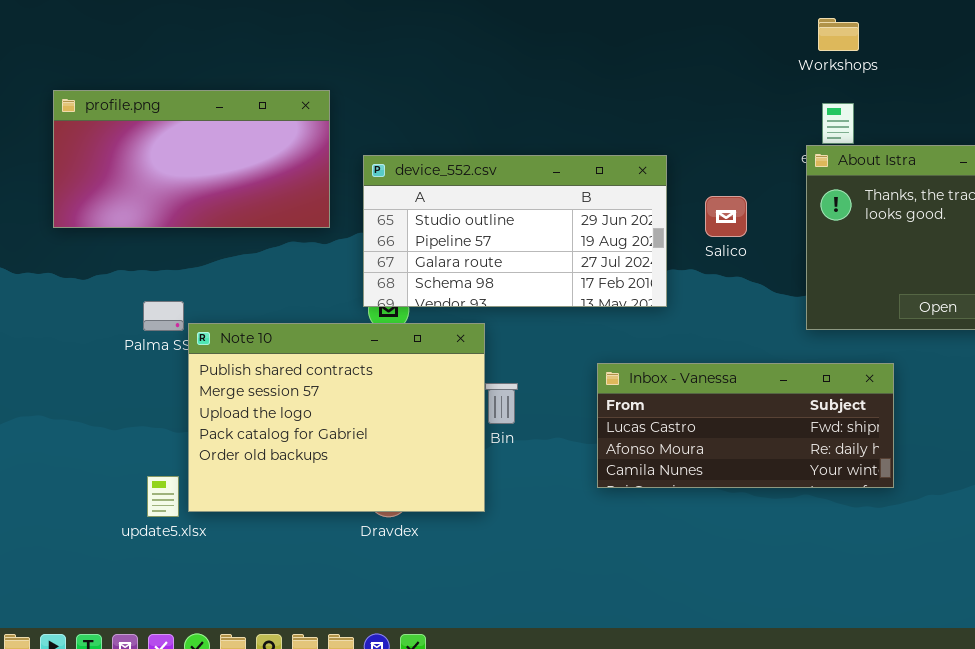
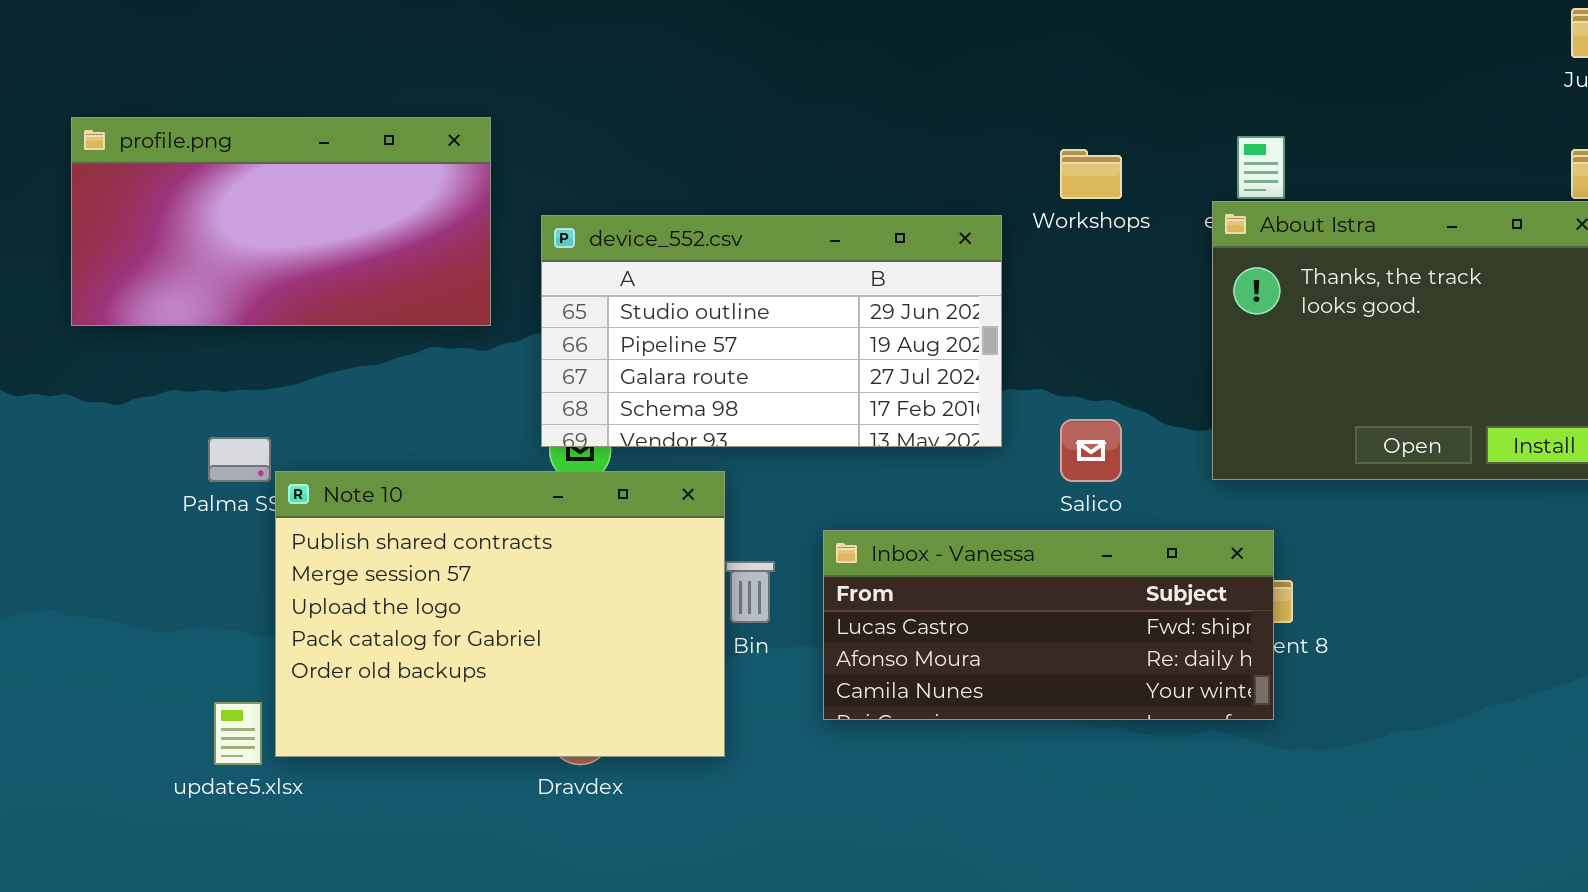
Workshops: [818,18,859,51] -> [1060,149,1122,199], moved
Salico: [705,196,747,237] -> [1060,419,1122,482], moved
Inbox - Vanessa: [597,363,894,488] -> [823,530,1274,720], moved

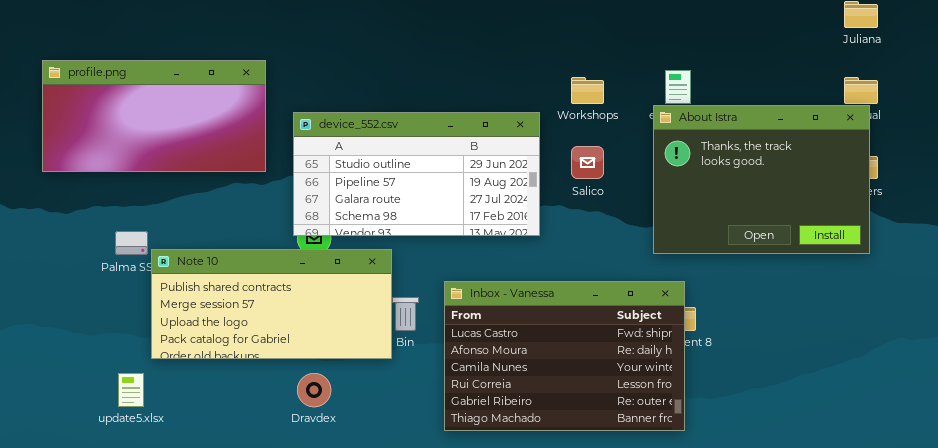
Salico: [1060,419,1122,482] -> [571,146,604,179], moved
Note 10: [275,471,725,757] -> [151,249,392,359], resized
Inbox - Vanessa: [823,530,1274,720] -> [444,281,685,431], resized

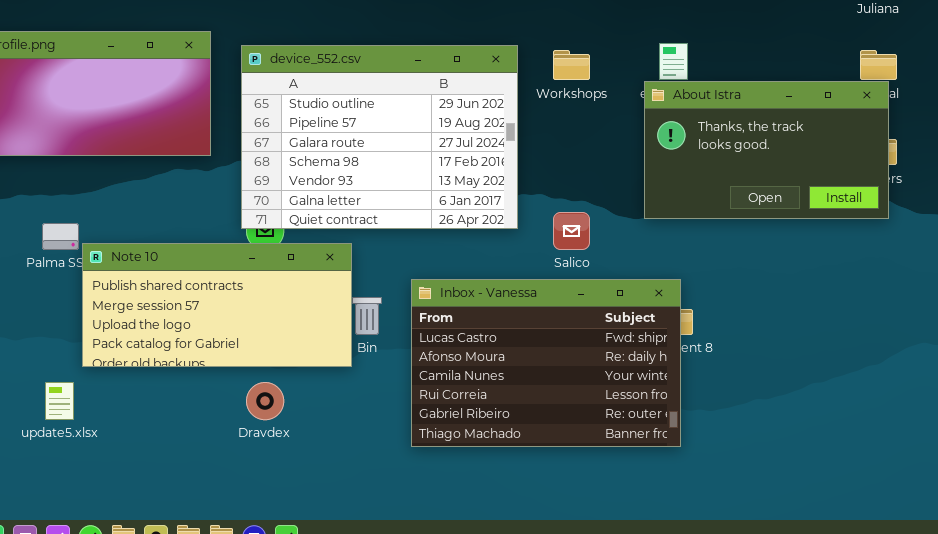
About Istra: [653,105,870,254] -> [644,81,889,219], resized
device_552.csv: [293,112,540,236] -> [241,45,518,229], resized
Salico: [571,146,604,179] -> [553,212,590,250], moved

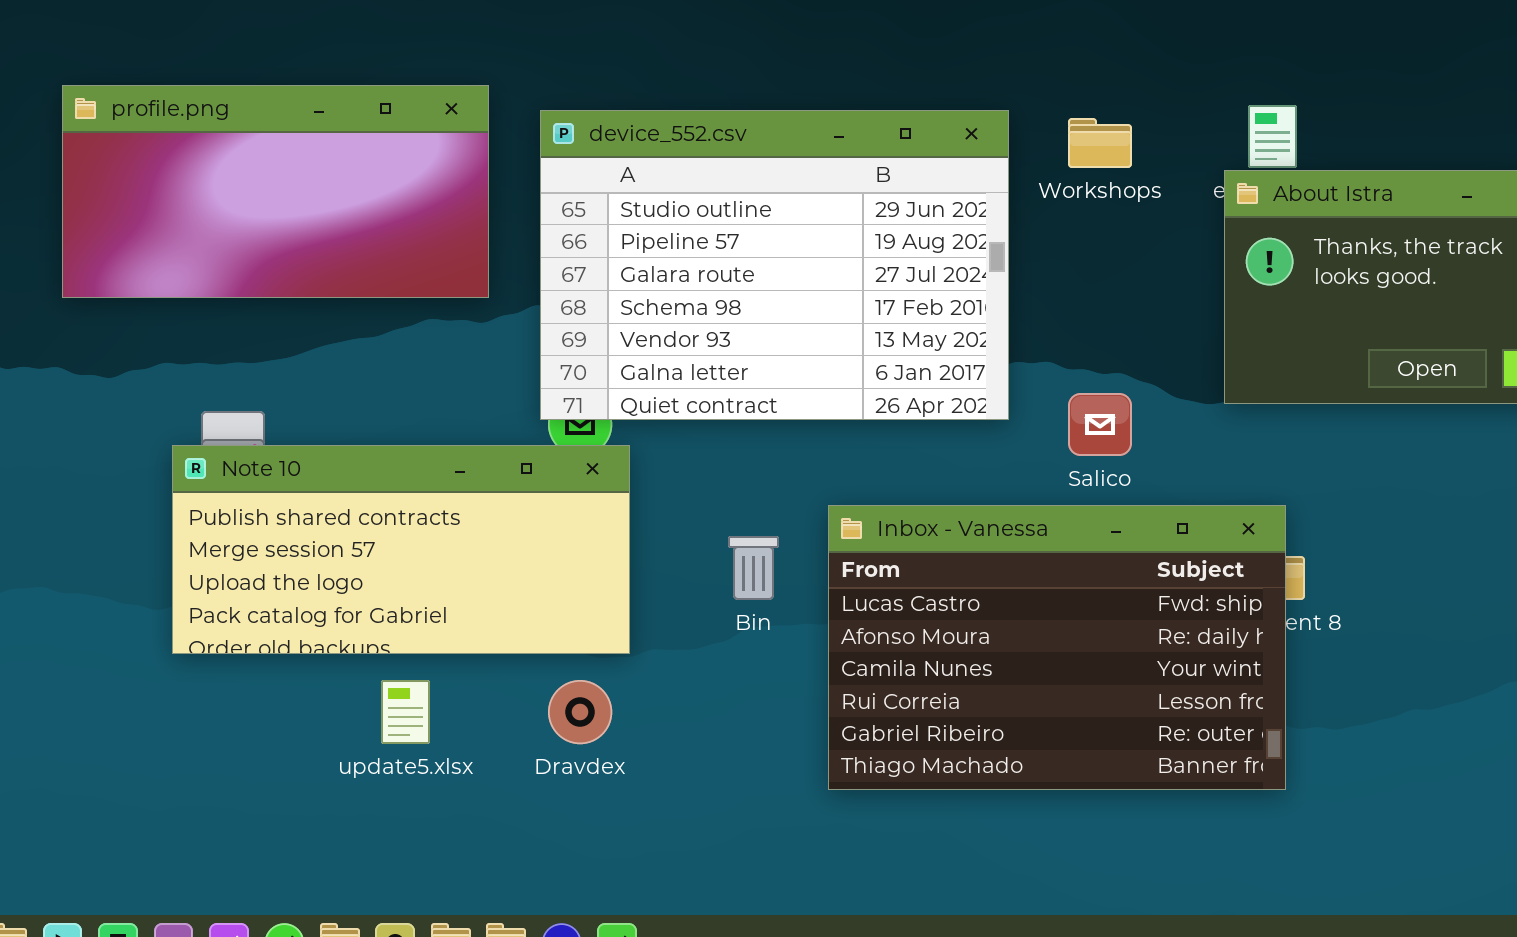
Note 10: [82,243,352,367] -> [172,445,630,654], moved
update5.xlsx: [45,382,74,420] -> [381,680,430,744], moved

